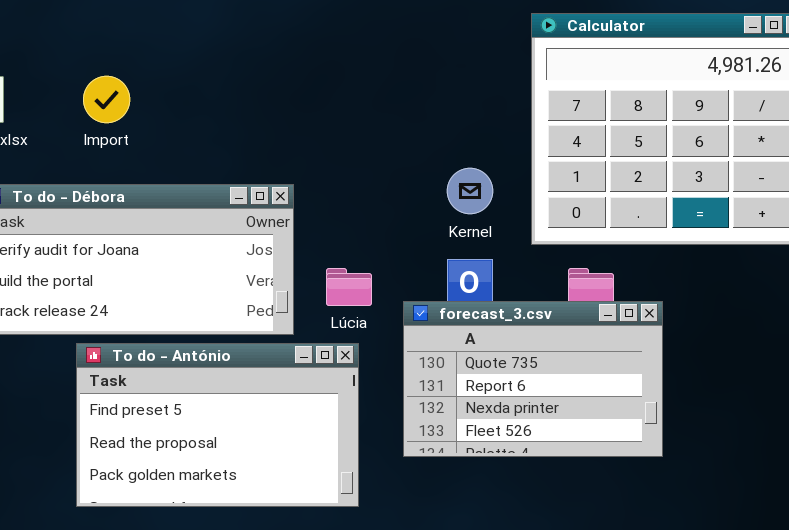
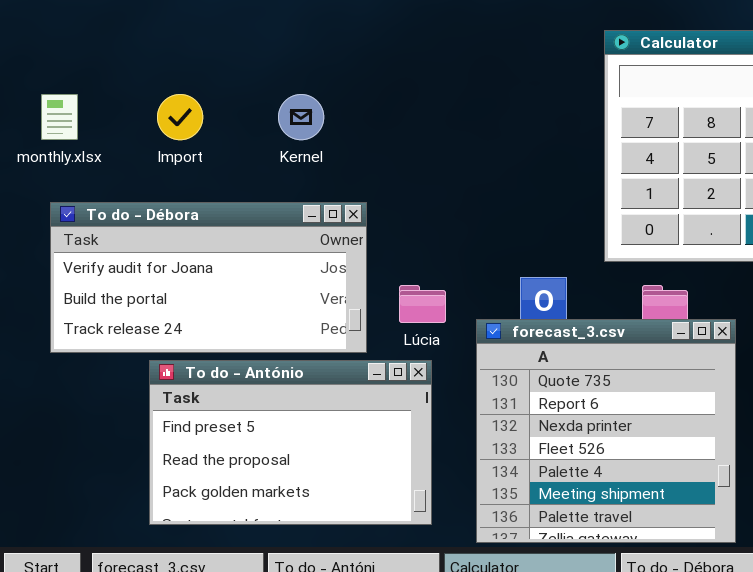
Kernel: [447,168,493,214] -> [278,94,324,140], moved
forecast_3.csv: [403,301,663,457] -> [476,319,736,543], resized

